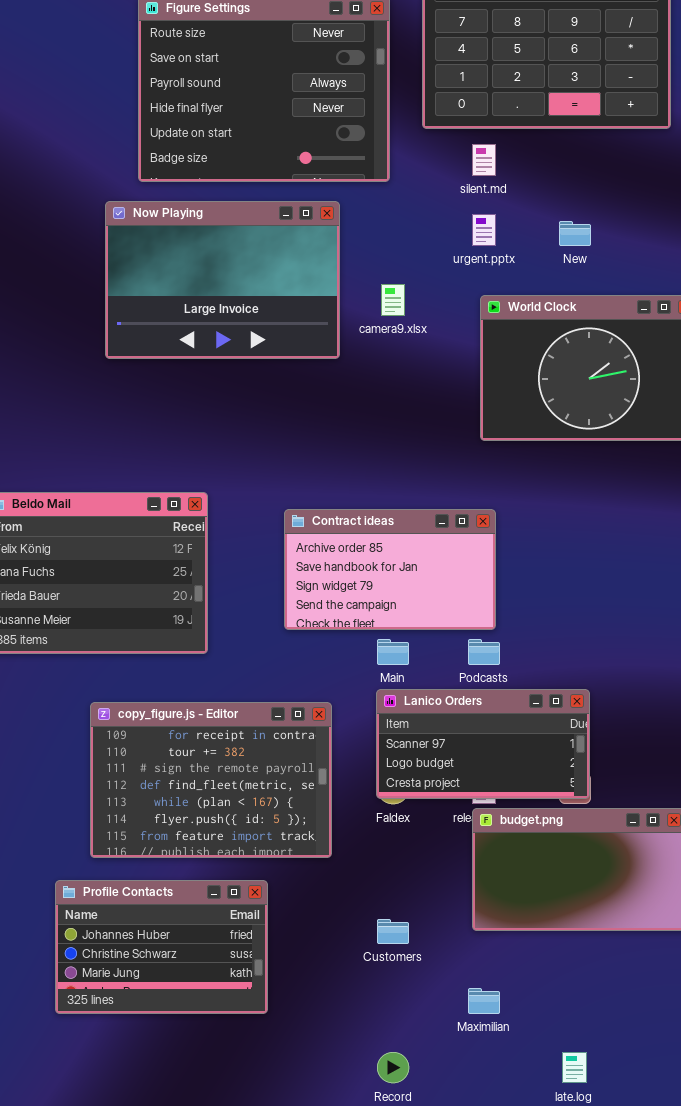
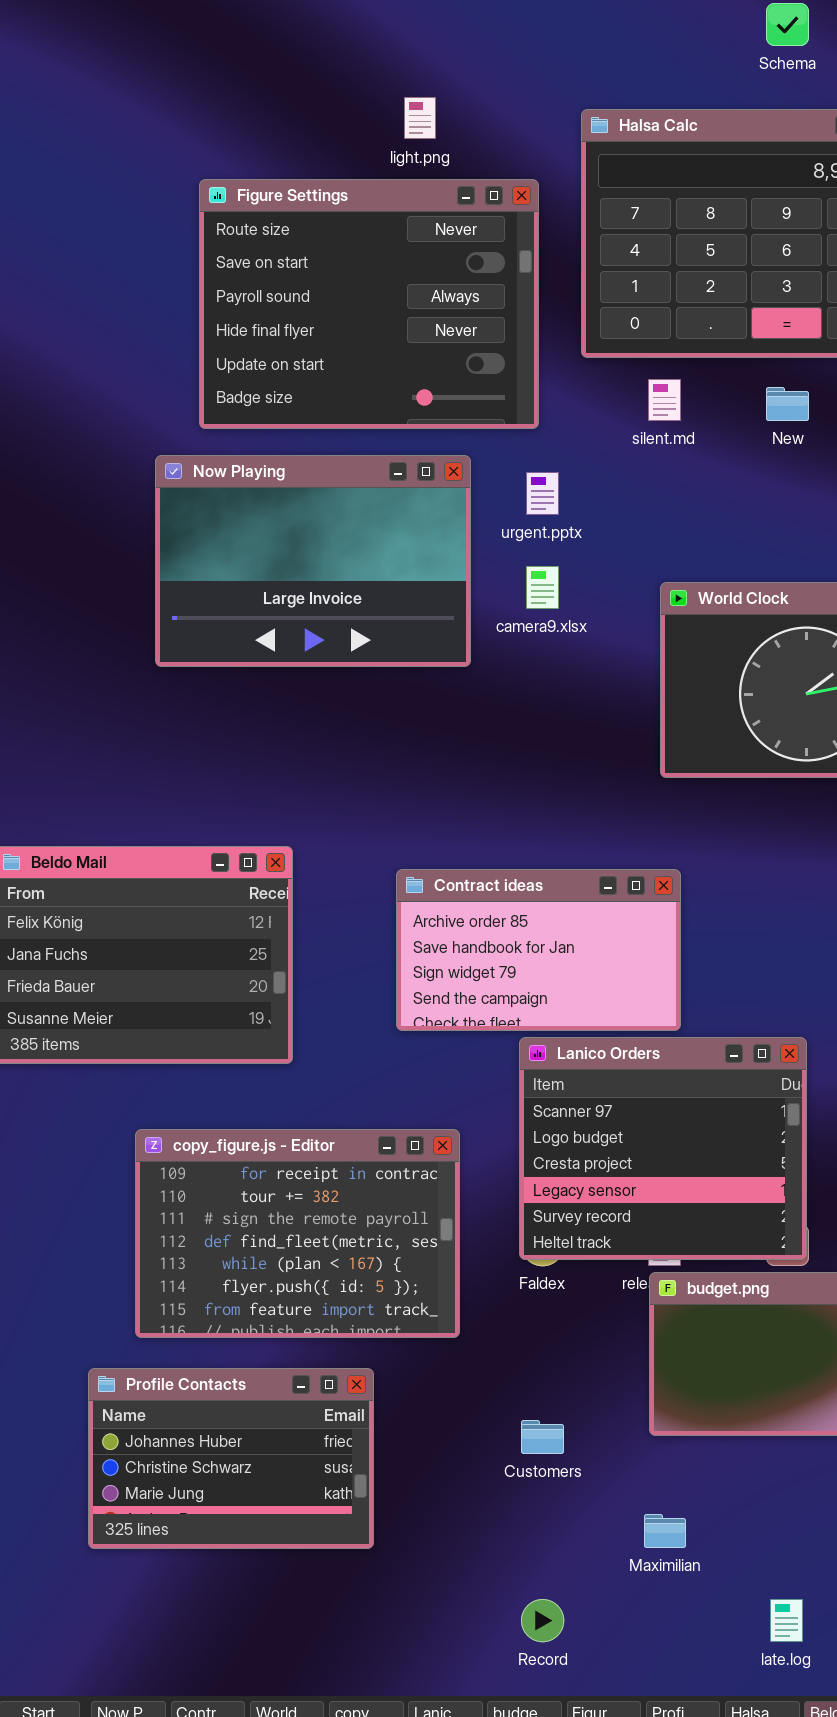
urgent.pptx: [472,214,496,246] -> [526,472,559,515], moved
New: [559,221,591,246] -> [766,387,809,421], moved
Lanico Orders: [376,689,590,799] -> [519,1037,807,1260], resized

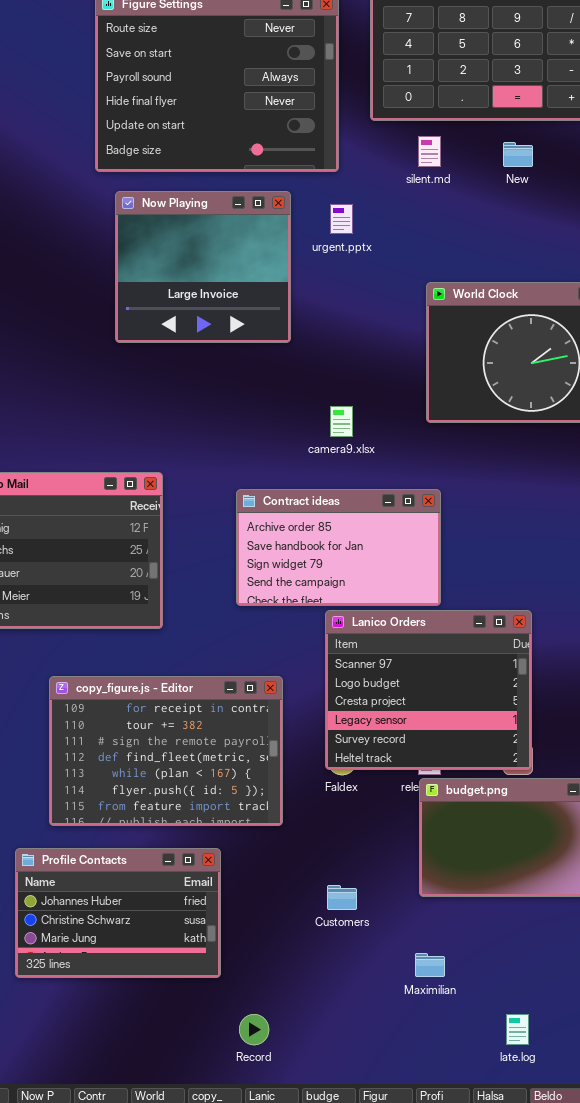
Now Playing: [155,455,471,667] -> [115,191,291,343], resized
camera9.xlsx: [526,566,559,609] -> [330,406,353,437], moved
Record: [521,1599,564,1642] -> [239,1014,269,1045], moved

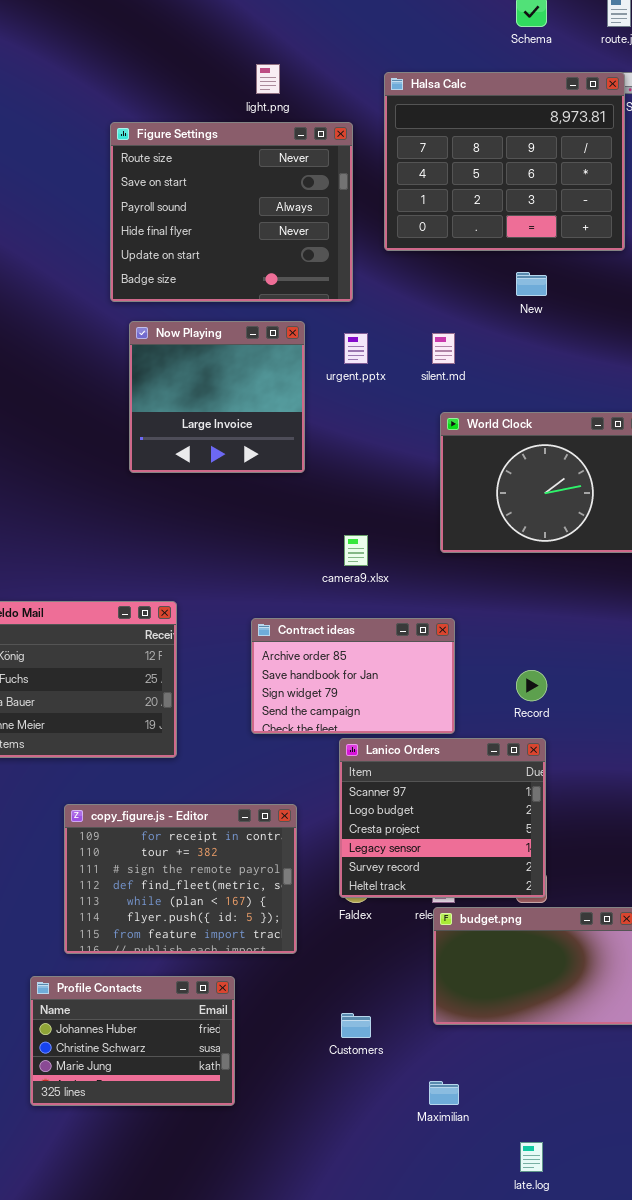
silent.md: [418,136,441,167] -> [432,333,455,364], moved
Record: [239,1014,269,1045] -> [516,670,547,701], moved

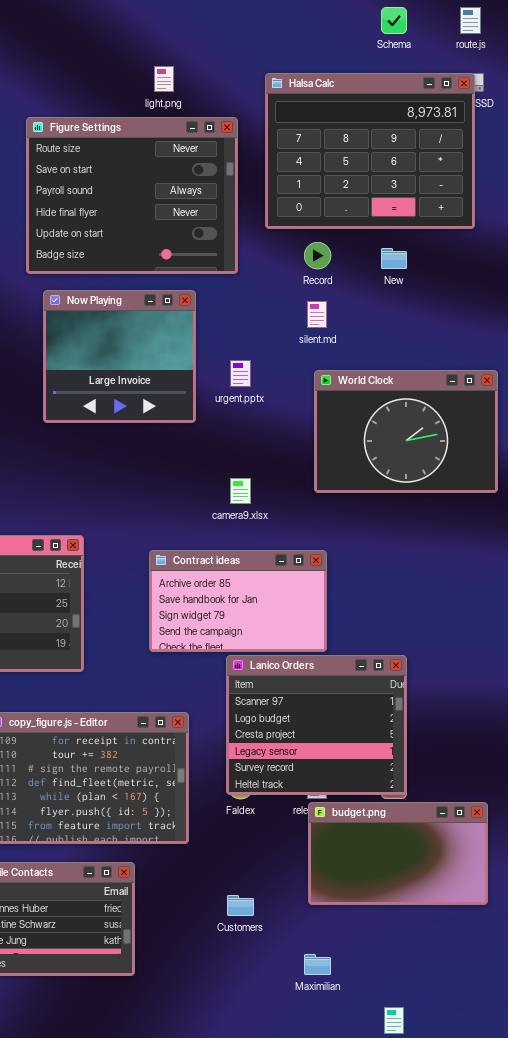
urgent.pptx: [344,333,368,364] -> [230,360,251,387], moved
Record: [516,670,547,701] -> [304,242,331,269], moved

